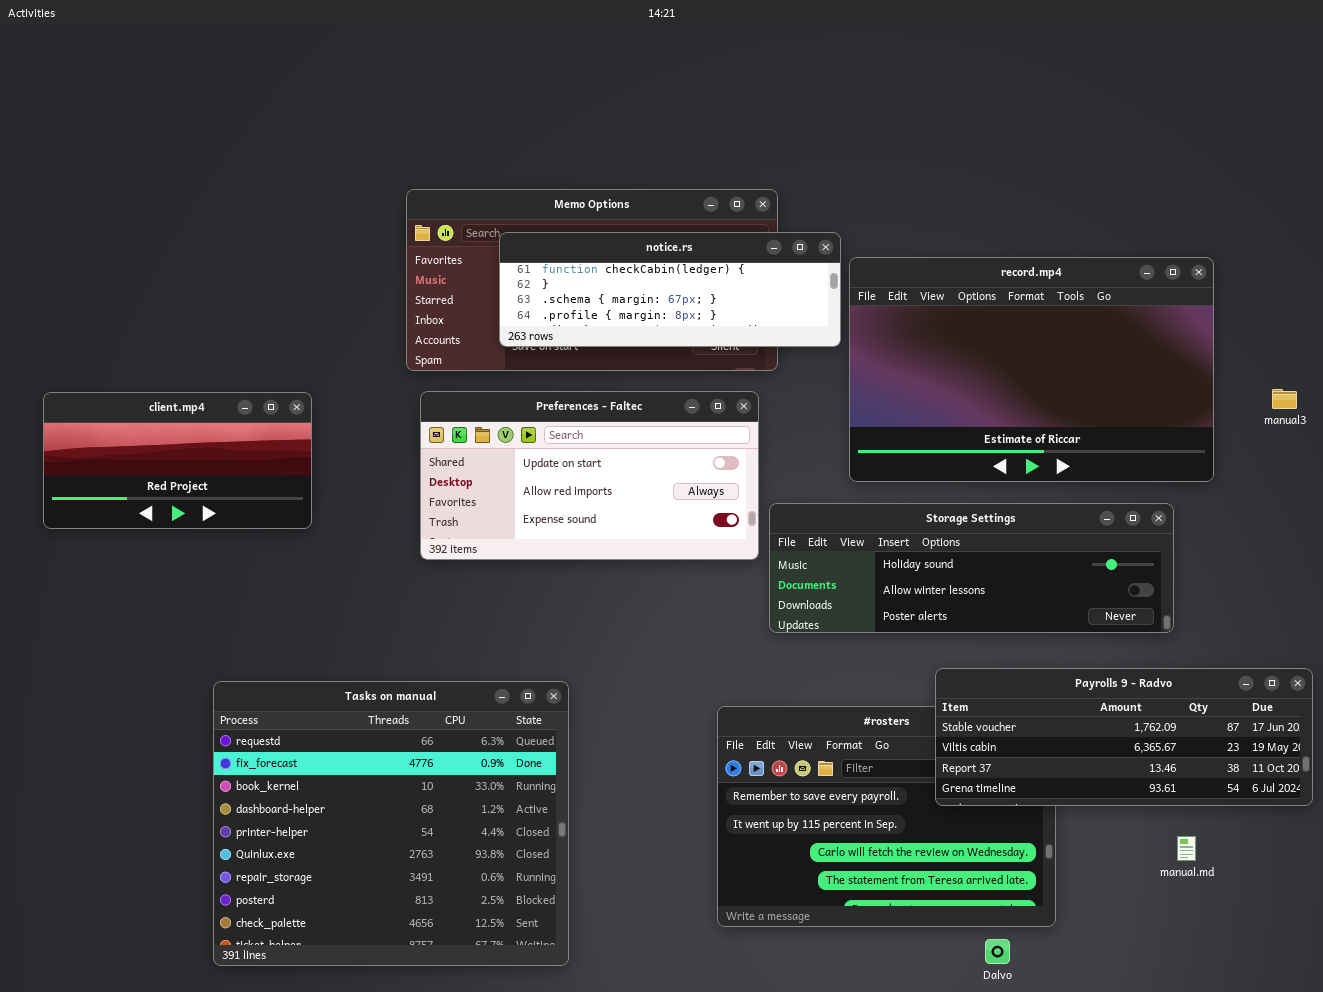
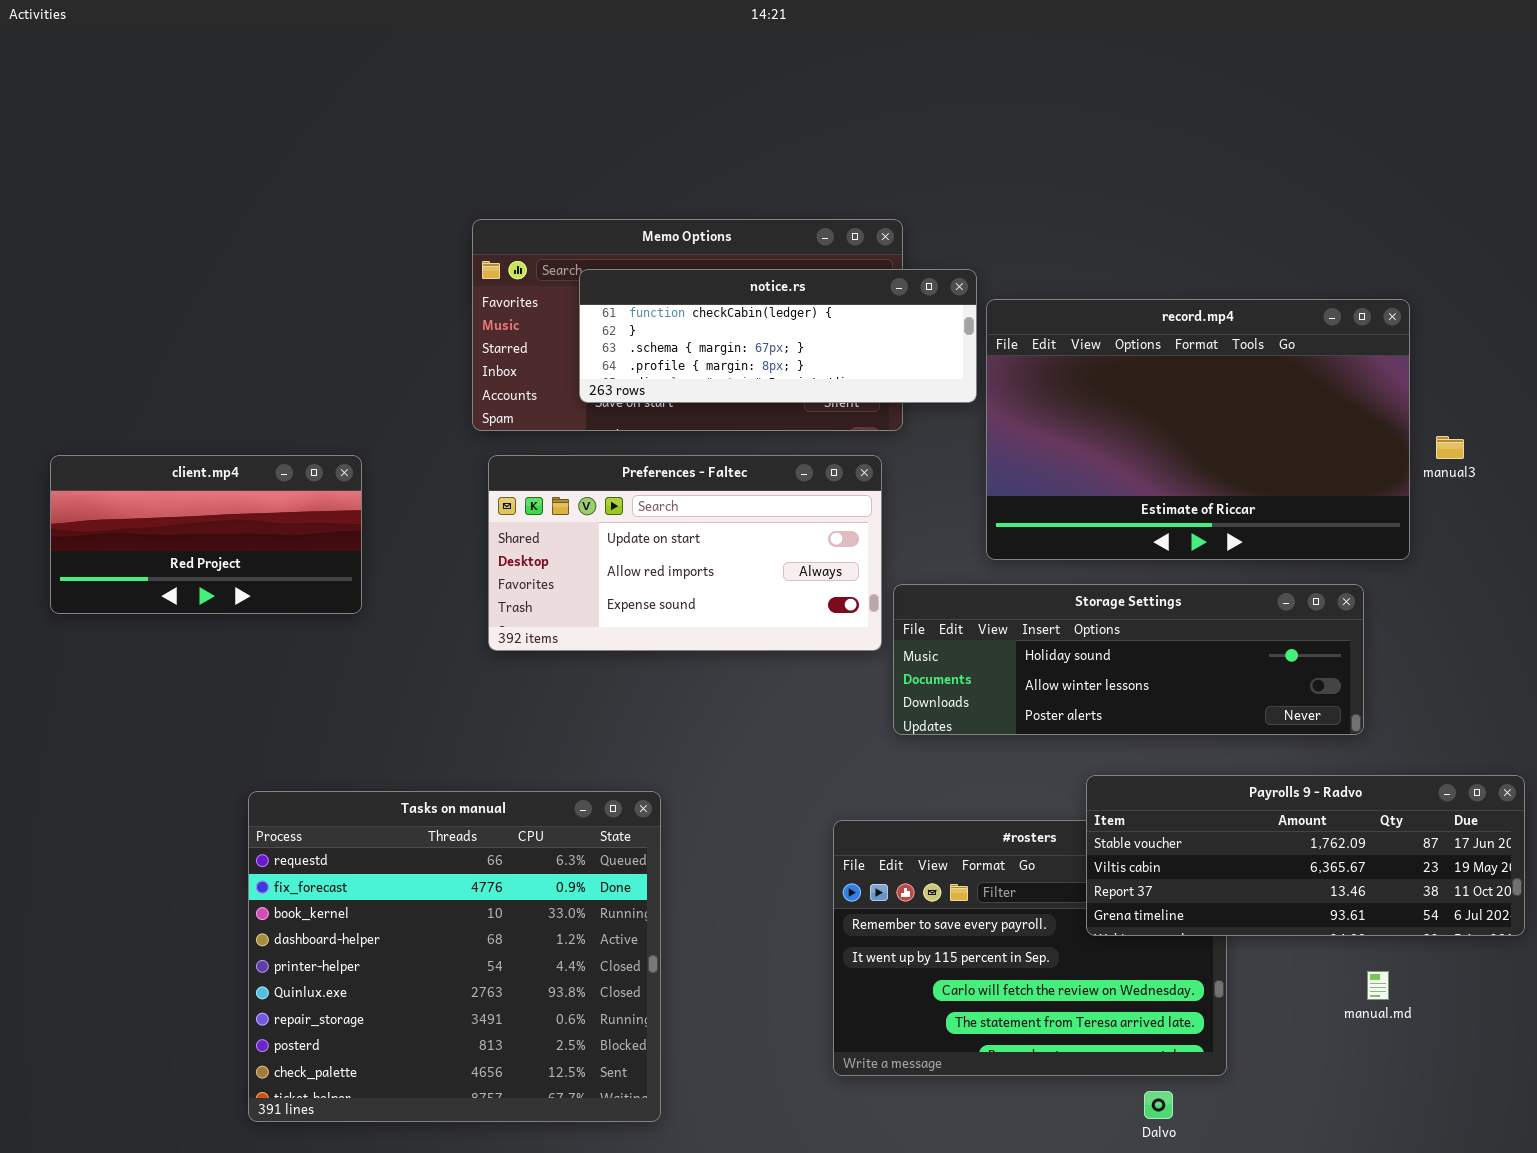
manual3: [1272,389,1297,409] -> [1436,436,1464,459], moved

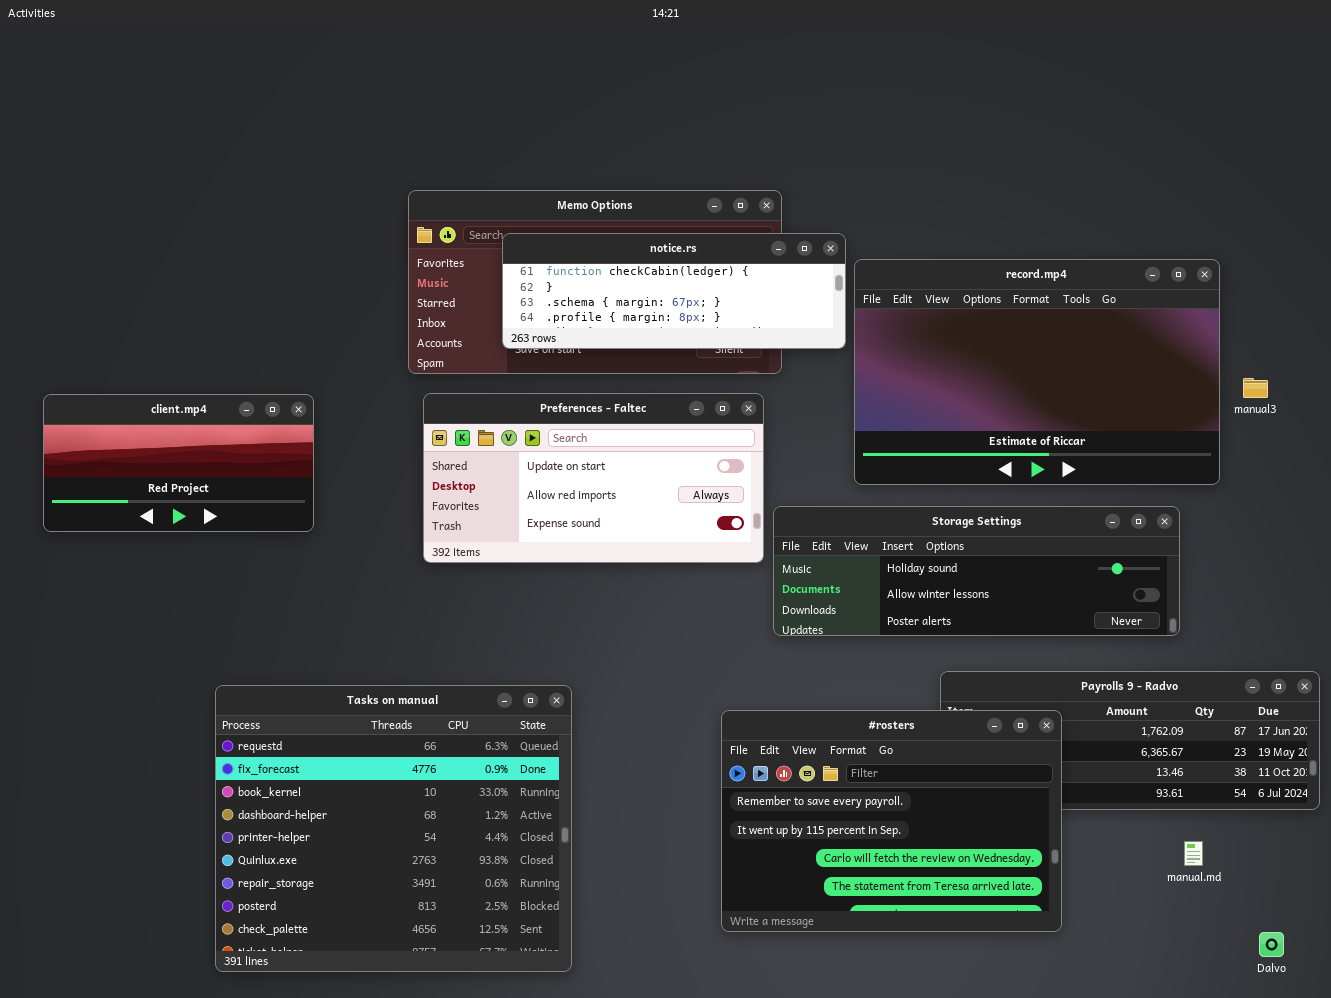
#rosters: [833,820,1227,1076] -> [721,710,1062,932], raised
Dalvo: [1144,1091,1173,1119] -> [1259,932,1284,957], moved

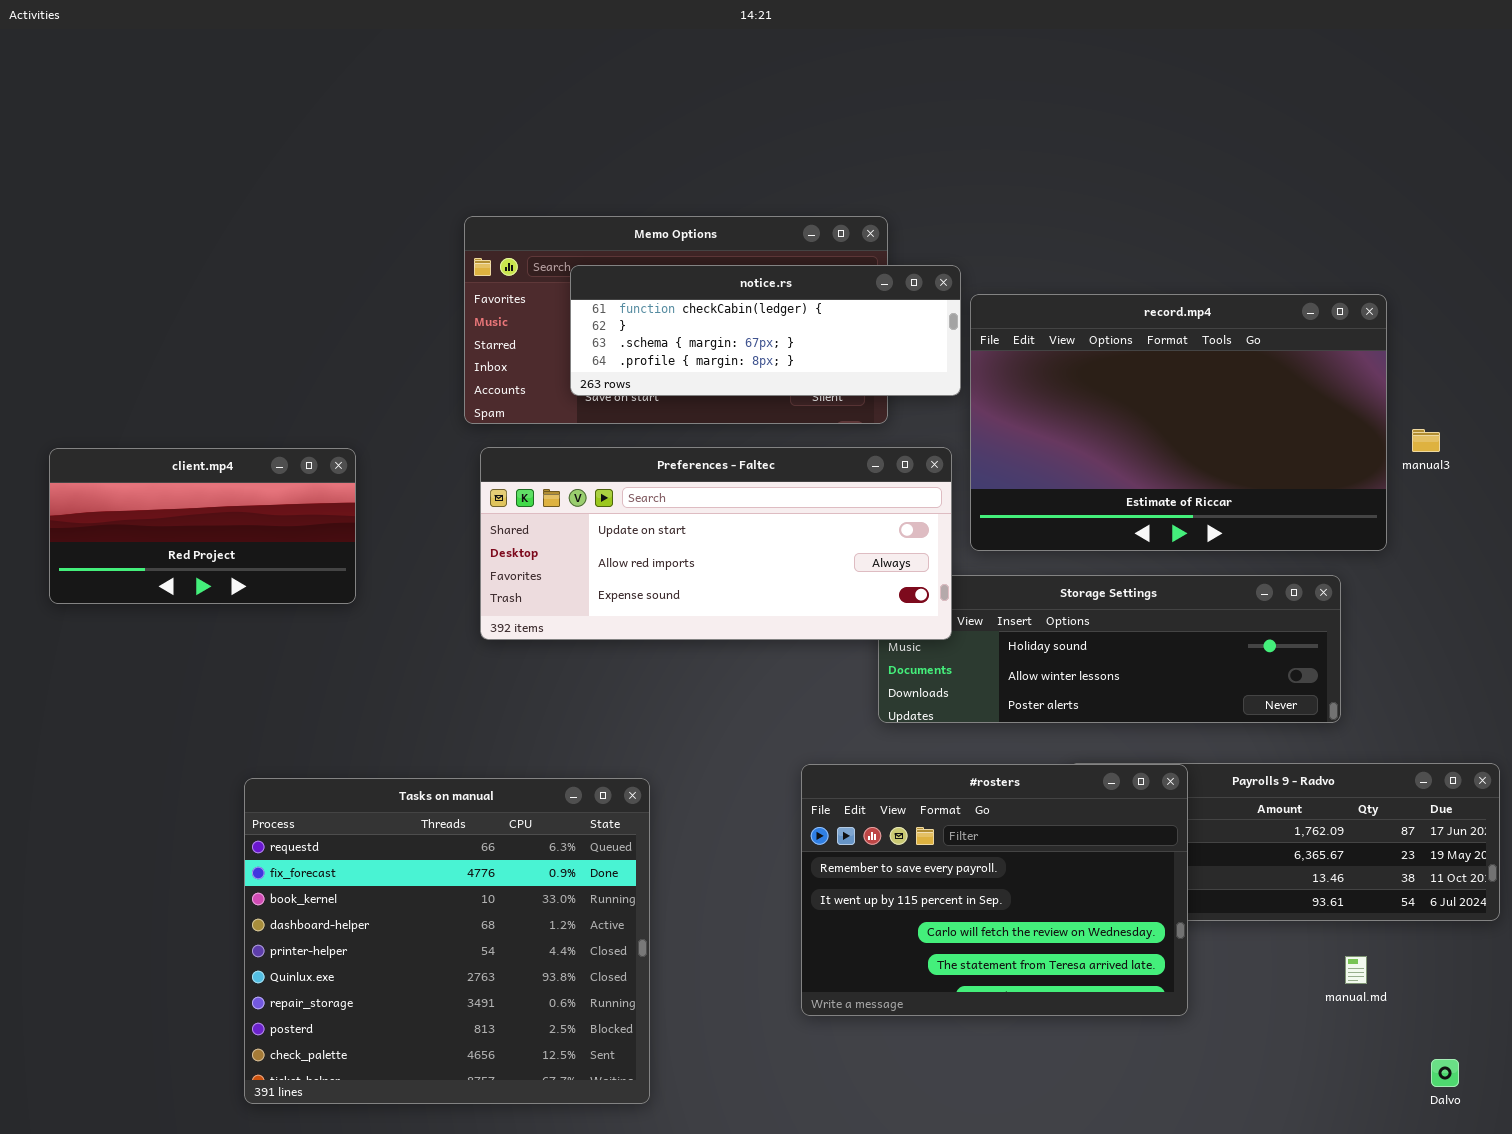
Preferences - Faltec: [423,393,764,563] -> [480,447,952,640], resized
#rosters: [721,710,1062,932] -> [801,764,1188,1016], moved

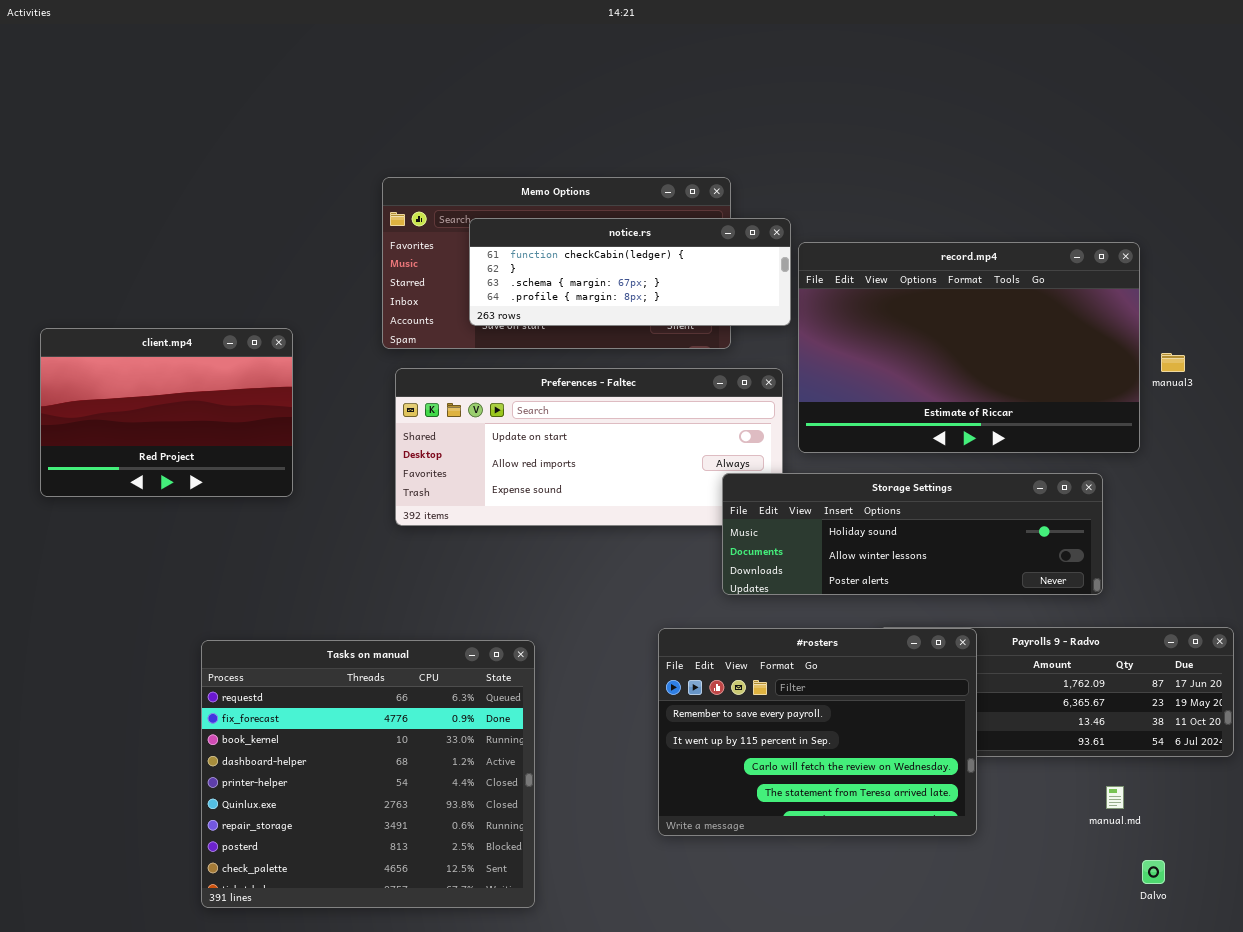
client.mp4: [49,448,356,604] -> [40,328,293,497], resized
Storage Settings: [878,575,1341,723] -> [722,473,1103,595], raised
Dalvo: [1431,1059,1459,1087] -> [1142,860,1165,884], moved

